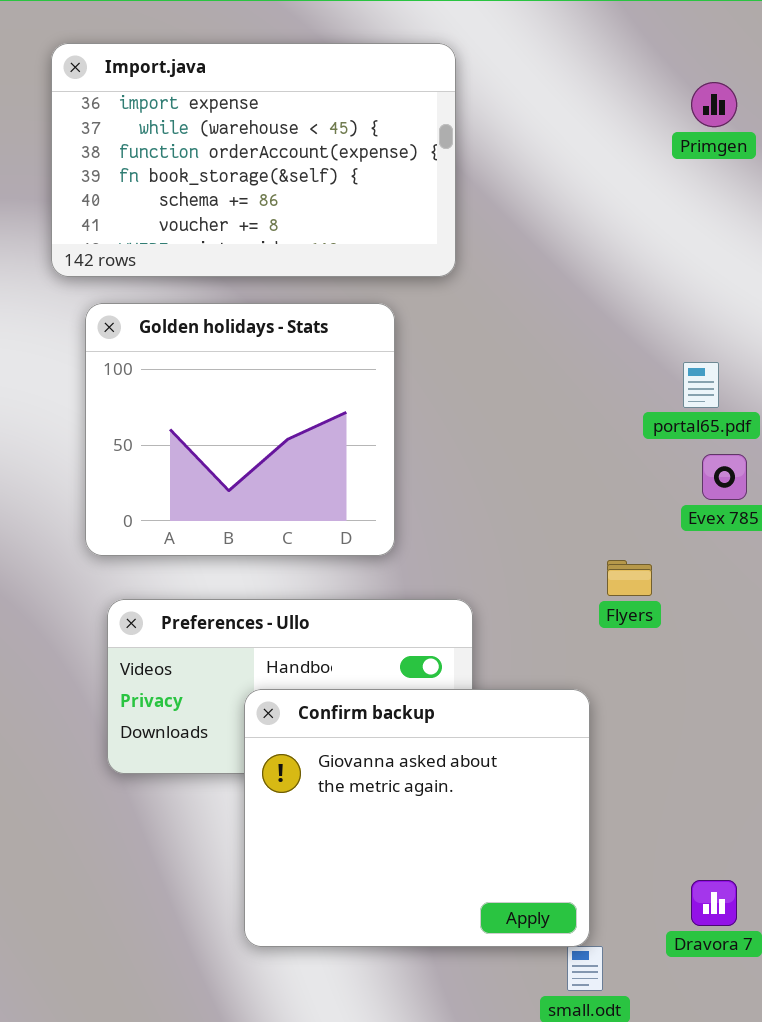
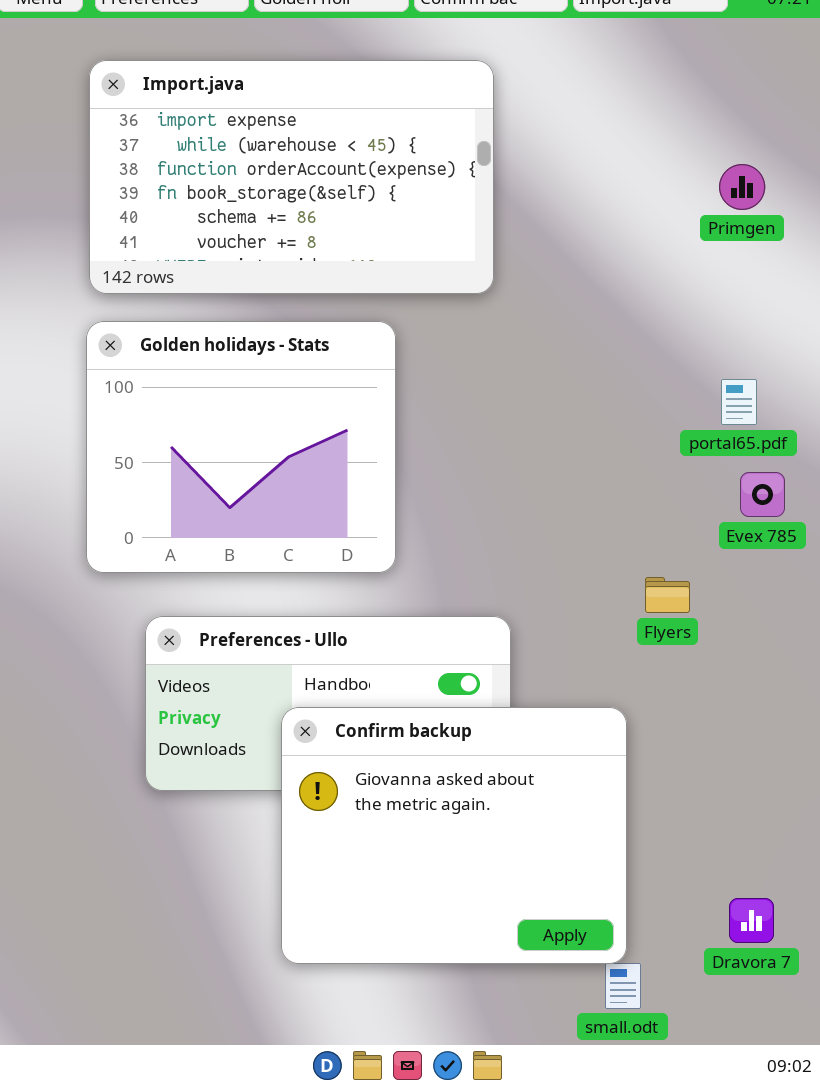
Primgen: [691,82,737,127] -> [719,164,765,210], moved
Golden holidays - Stats: [85,303,395,556] -> [86,321,396,573], moved

